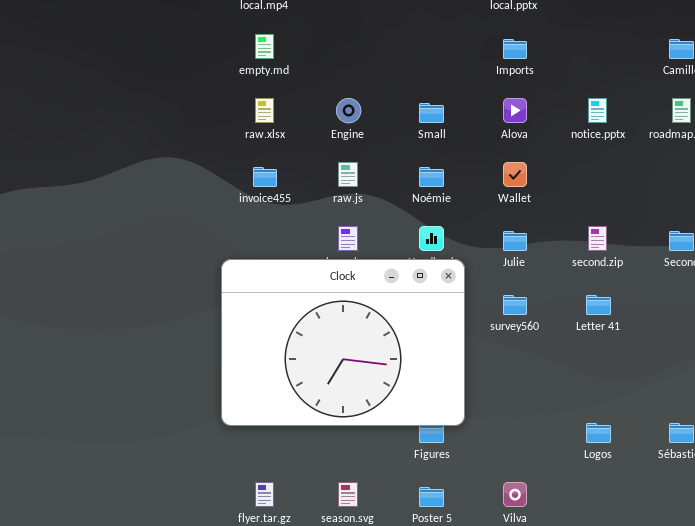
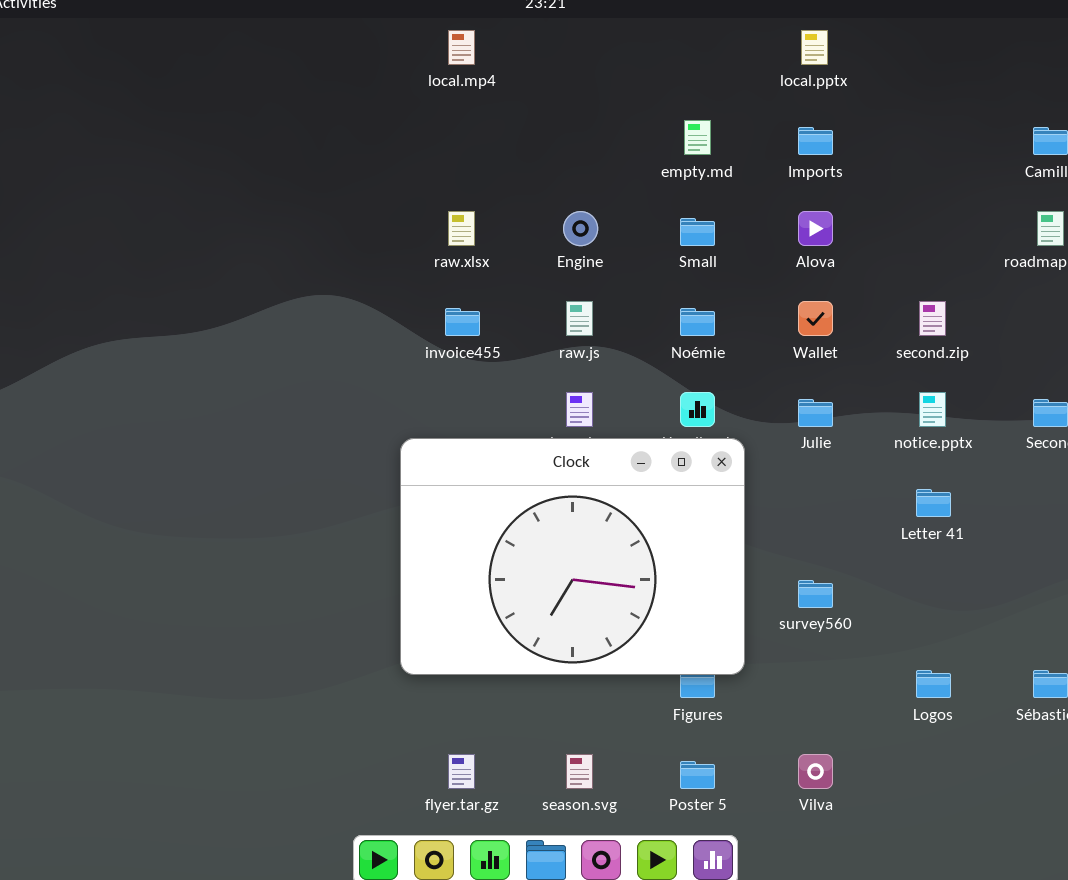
empty.md: [255,34,274,59] -> [684,120,711,155], moved
notice.pptx: [588,98,607,123] -> [919,392,946,427], moved
second.zip: [588,226,607,251] -> [919,301,946,336], moved
survey560: [503,295,527,315] -> [798,580,833,608], moved

